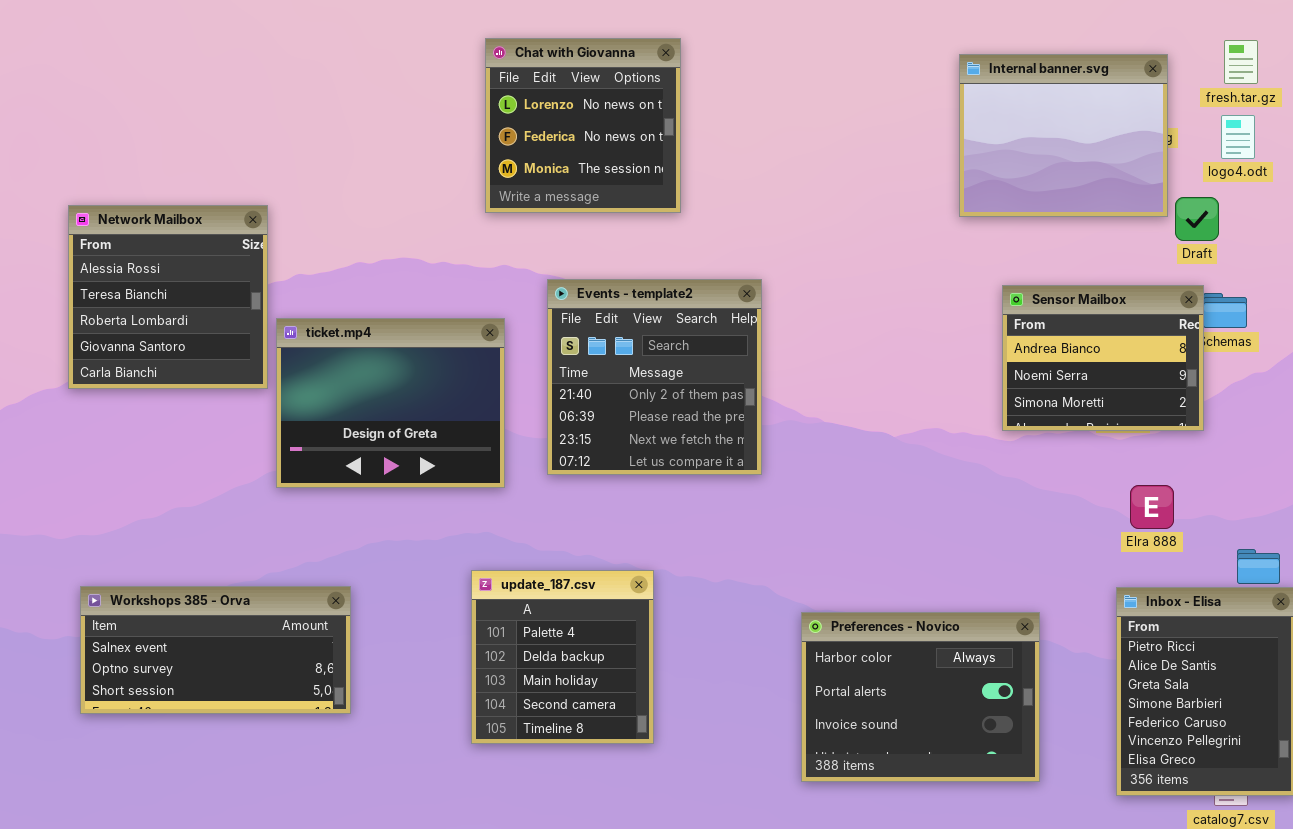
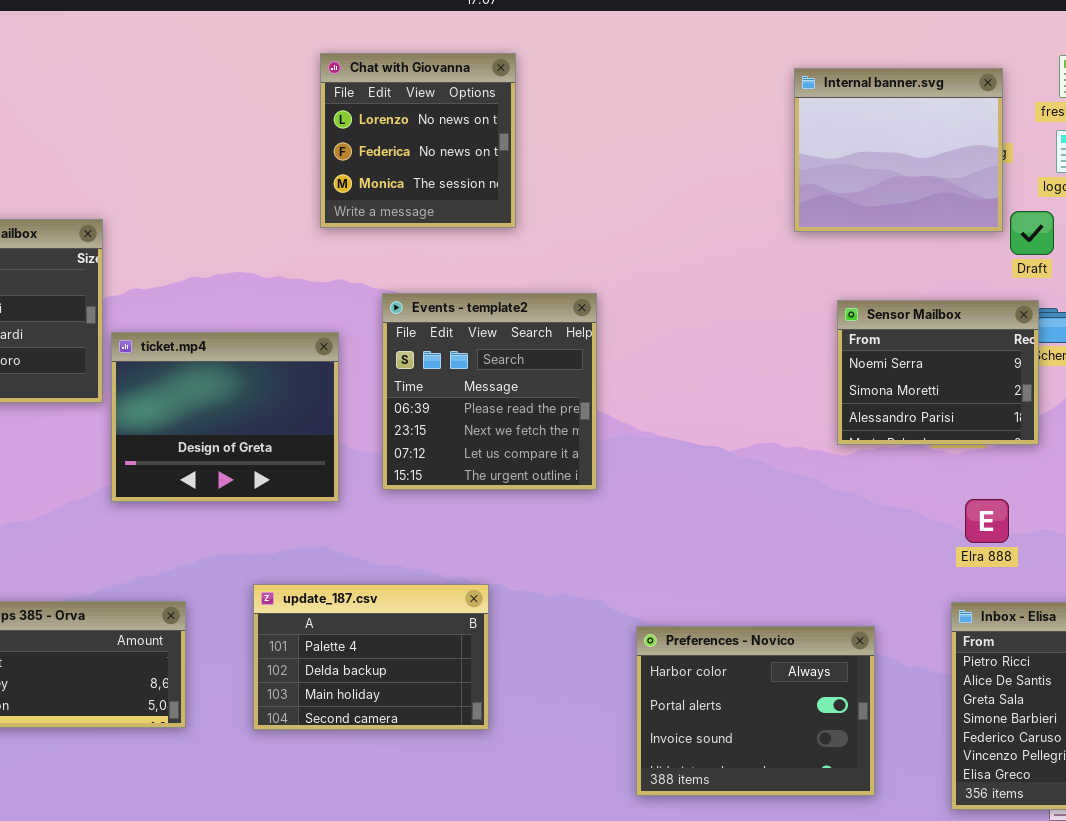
Events - template2: [547,279,762,475] -> [382,293,597,490], scrolled down 1 row
Sensor Mailbox: [1002,285,1204,431] -> [837,300,1039,445], scrolled down 1 row
update_187.csv: [471,570,654,744] -> [253,584,489,730], resized

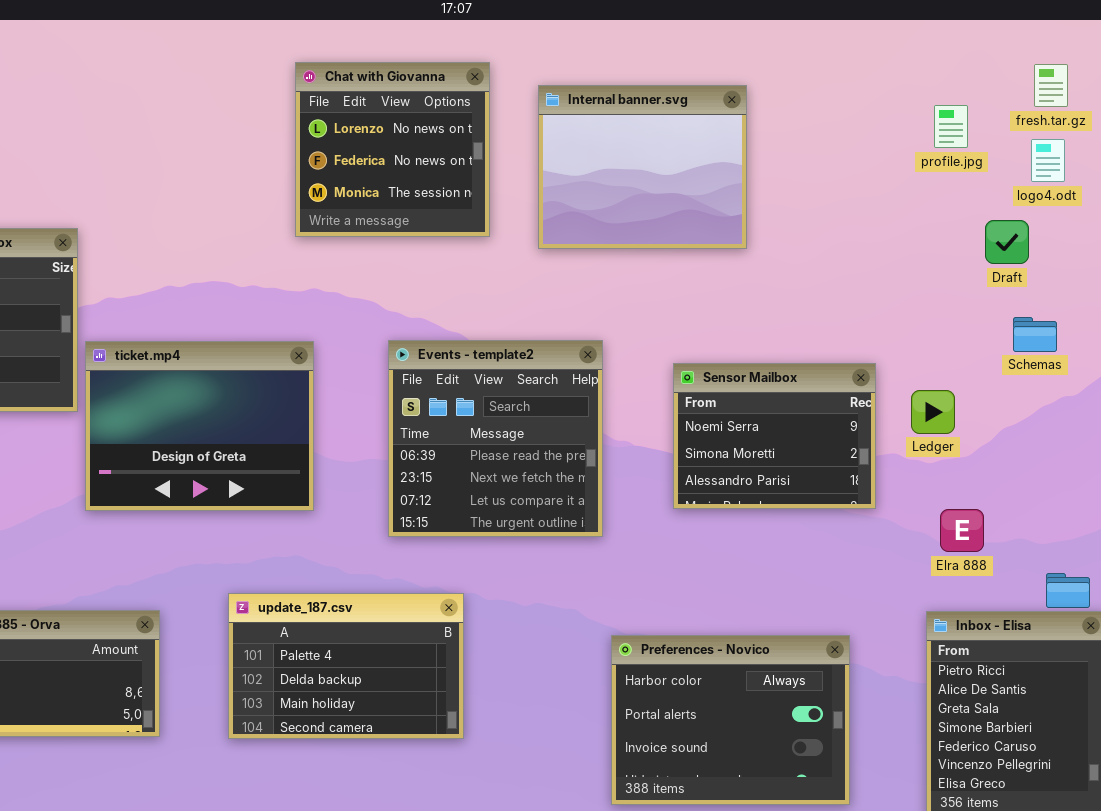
Internal banner.svg: [794,68,1003,232] -> [538,85,747,249], moved
Events - template2: [382,293,597,490] -> [388,340,603,537], moved
Sensor Mailbox: [837,300,1039,445] -> [673,363,876,509], moved

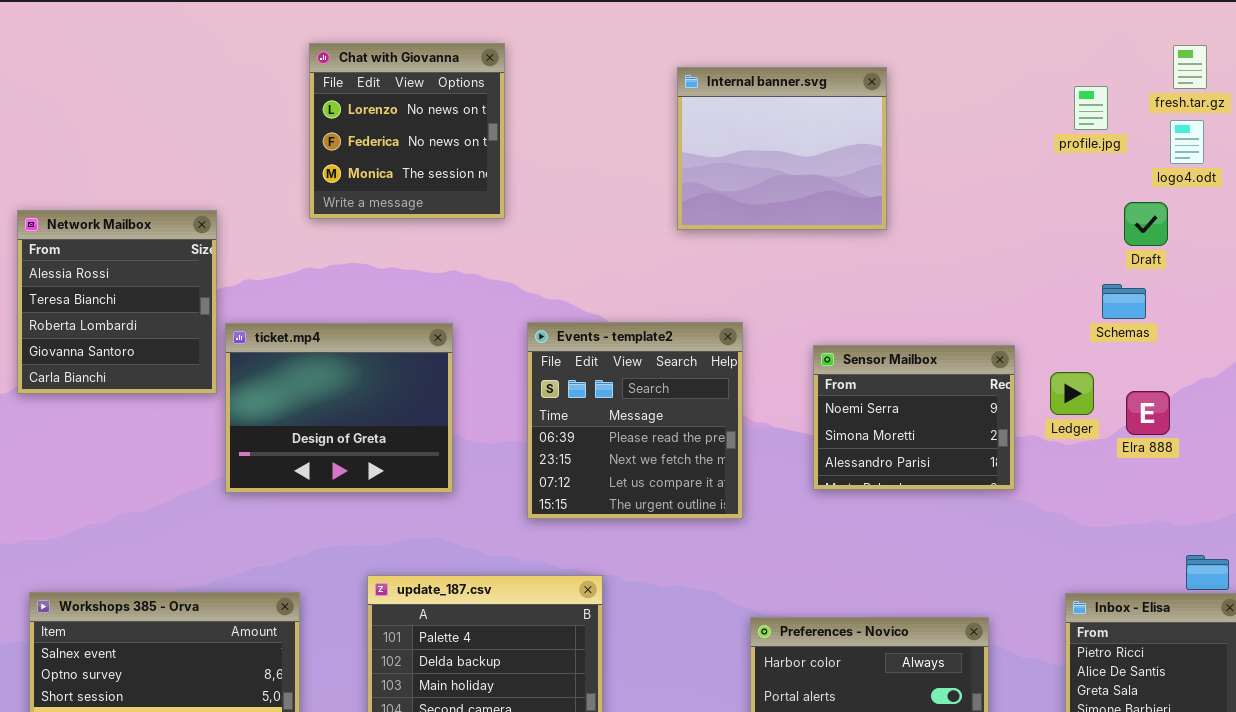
Chat with Giovanna: [295,62,490,237] -> [309,43,505,219], moved
Schemas: [1013,317,1057,352] -> [1102,284,1146,319], moved
Elra 888: [940,509,984,552] -> [1126,391,1170,435], moved

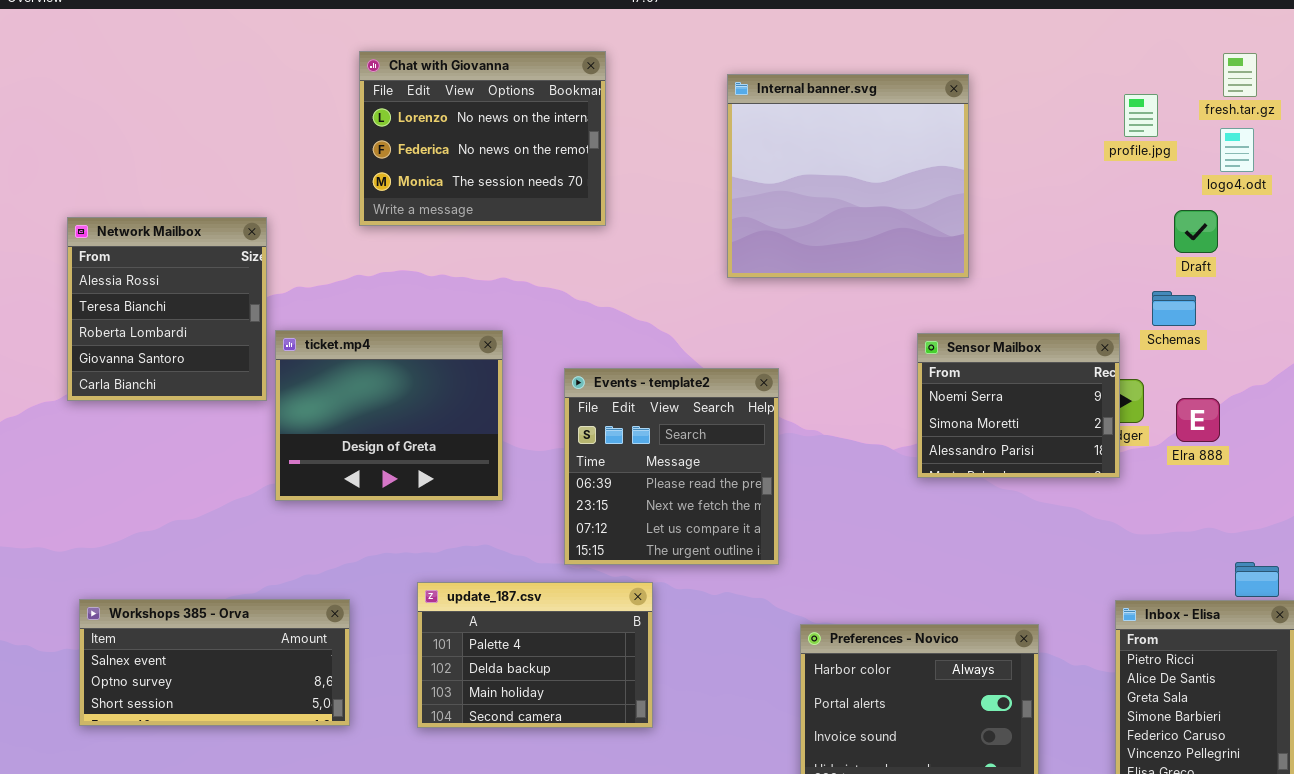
Chat with Giovanna: [309,43,505,219] -> [359,51,606,226], resized
Internal banner.svg: [677,67,887,230] -> [727,74,969,278], resized
Events - template2: [527,322,743,519] -> [564,368,779,565], moved
Sensor Mailbox: [813,345,1015,490] -> [917,333,1120,478], moved

